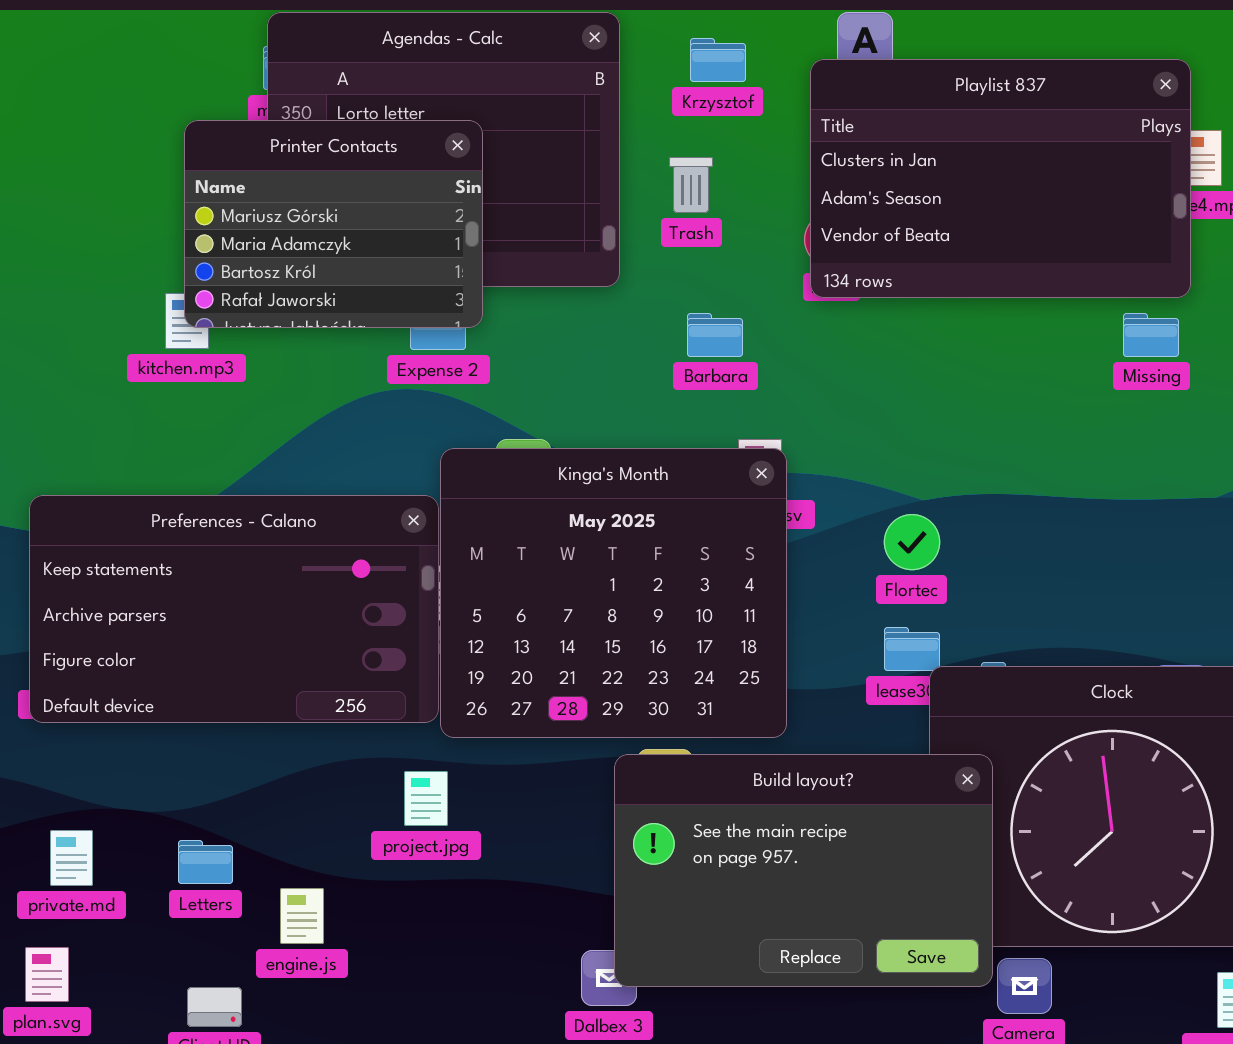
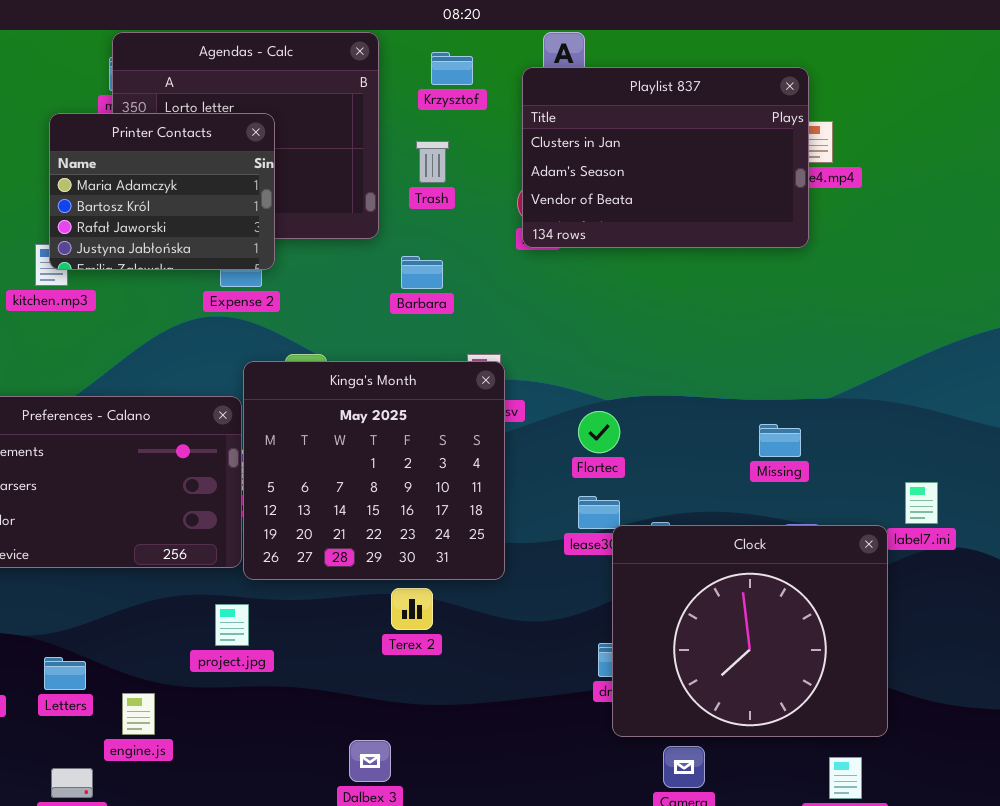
Printer Contacts: [184,120,483,328] -> [49,113,275,270], scrolled down 1 row
Barbara: [687,313,743,357] -> [401,256,443,289], moved
Missing: [1123,313,1179,357] -> [759,424,801,457], moved
Build layout?: [614,754,993,987] -> none, closed

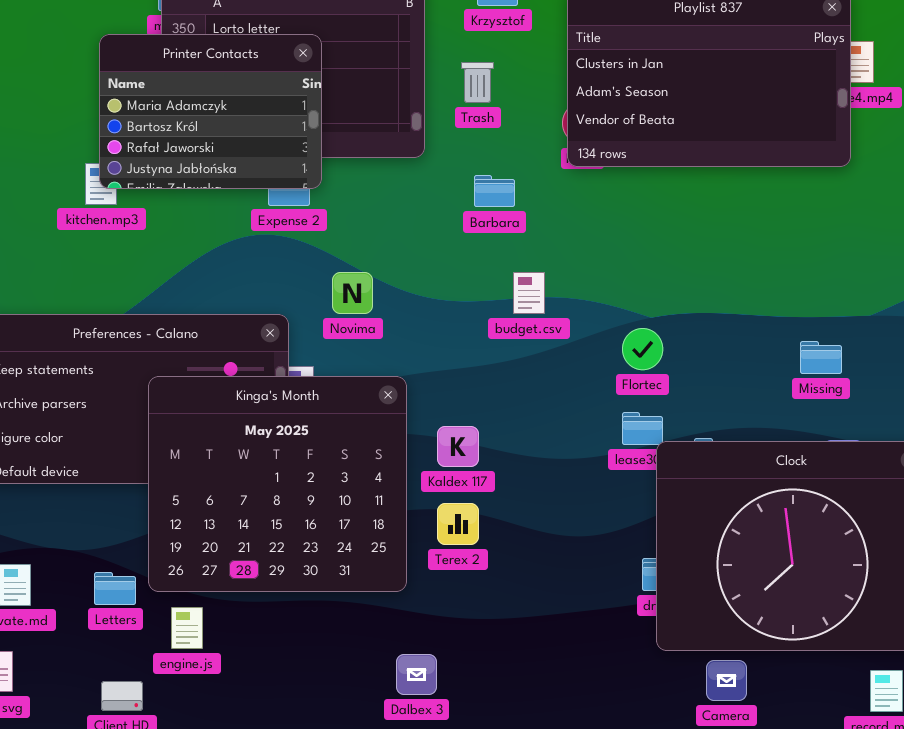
Barbara: [401,256,443,289] -> [474,175,515,207], moved
Kinga's Month: [243,361,505,580] -> [148,376,407,592], moved

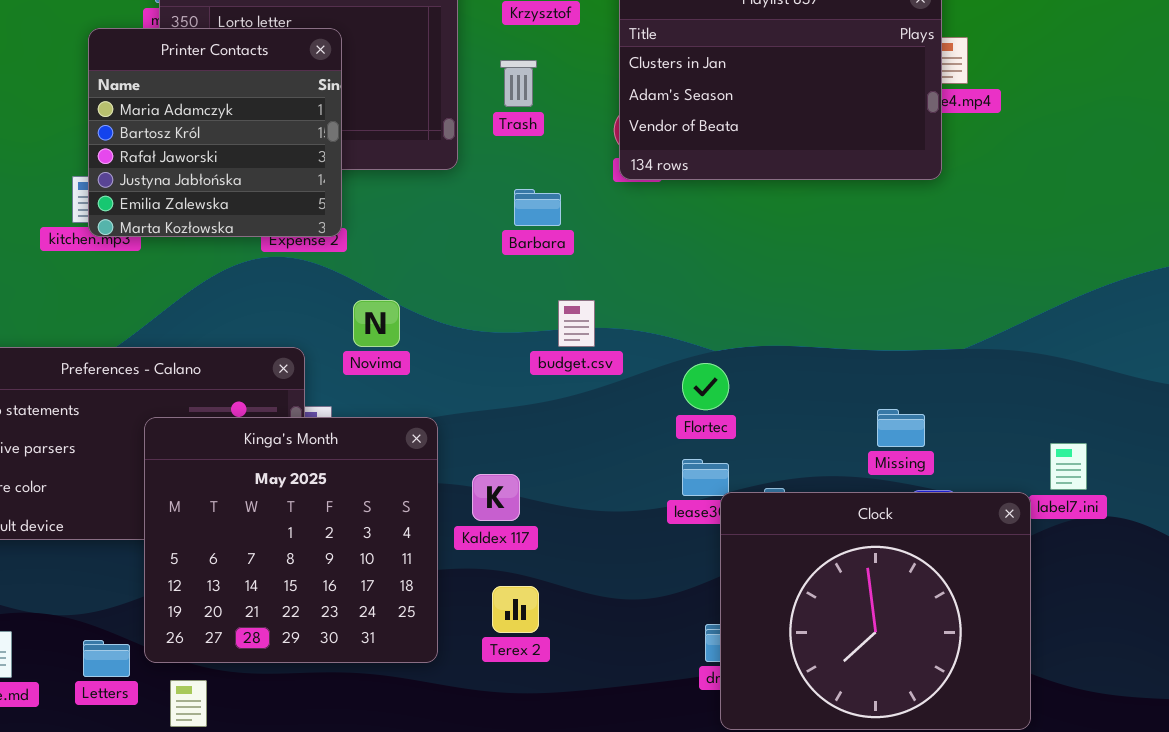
Printer Contacts: [99,34,322,189] -> [88,28,342,237], resized
Missing: [800,341,842,374] -> [877,409,925,447], moved
Terex 2: [437,503,479,545] -> [492,586,539,633], moved

